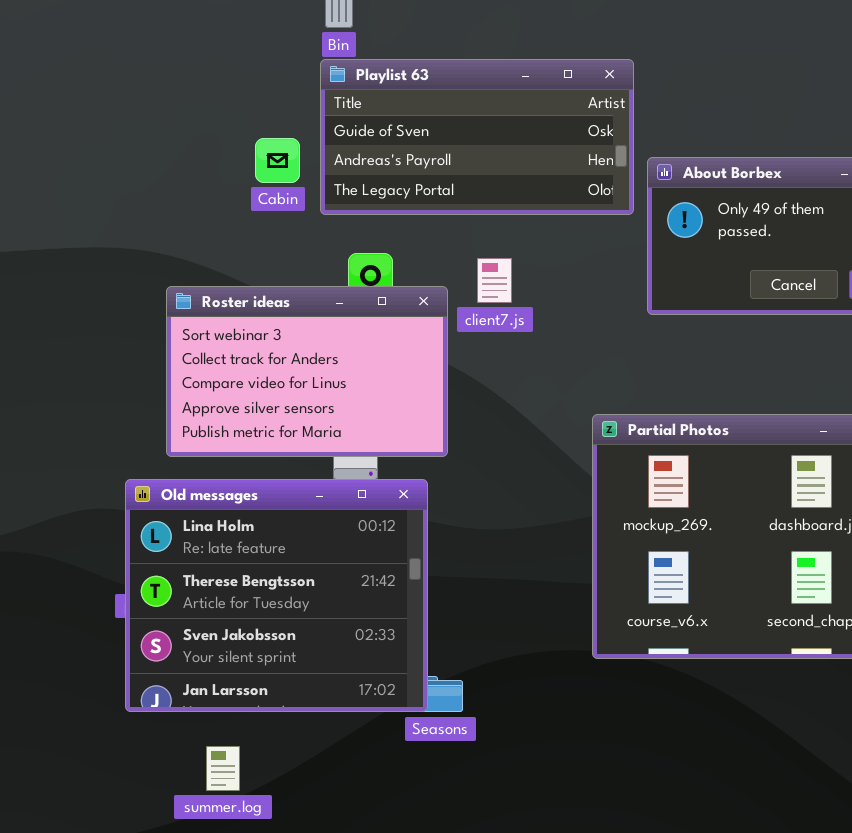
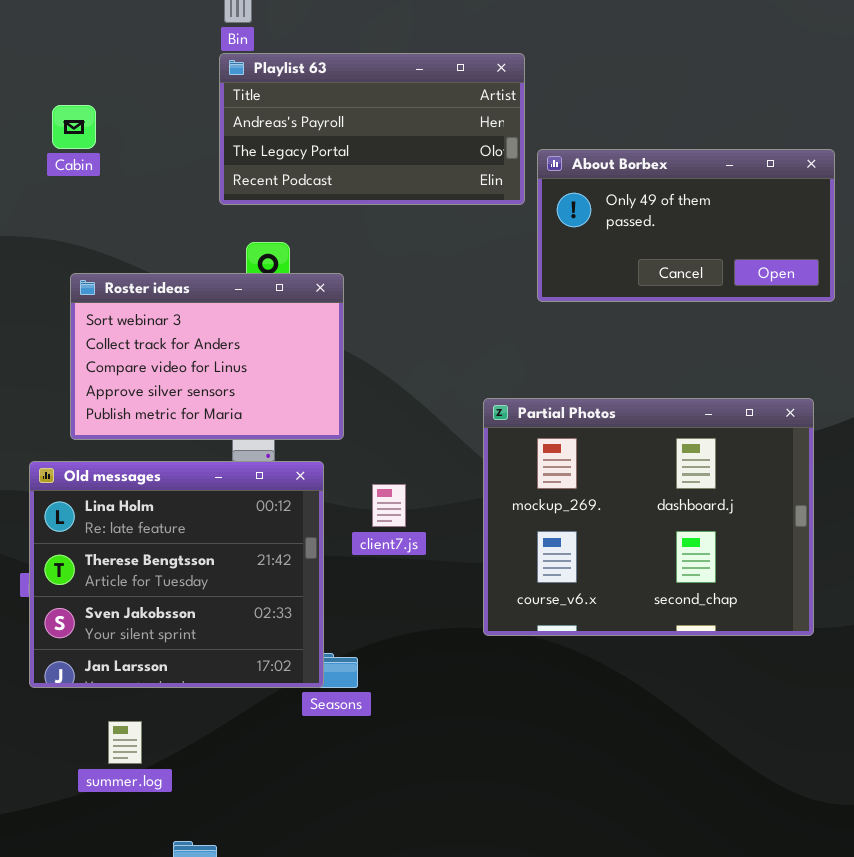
Playlist 63: [320,59,634,215] -> [219,53,525,205], scrolled down 1 row
Cabin: [255,138,300,183] -> [52,105,96,149], moved
client7.js: [477,258,512,303] -> [372,484,406,527], moved

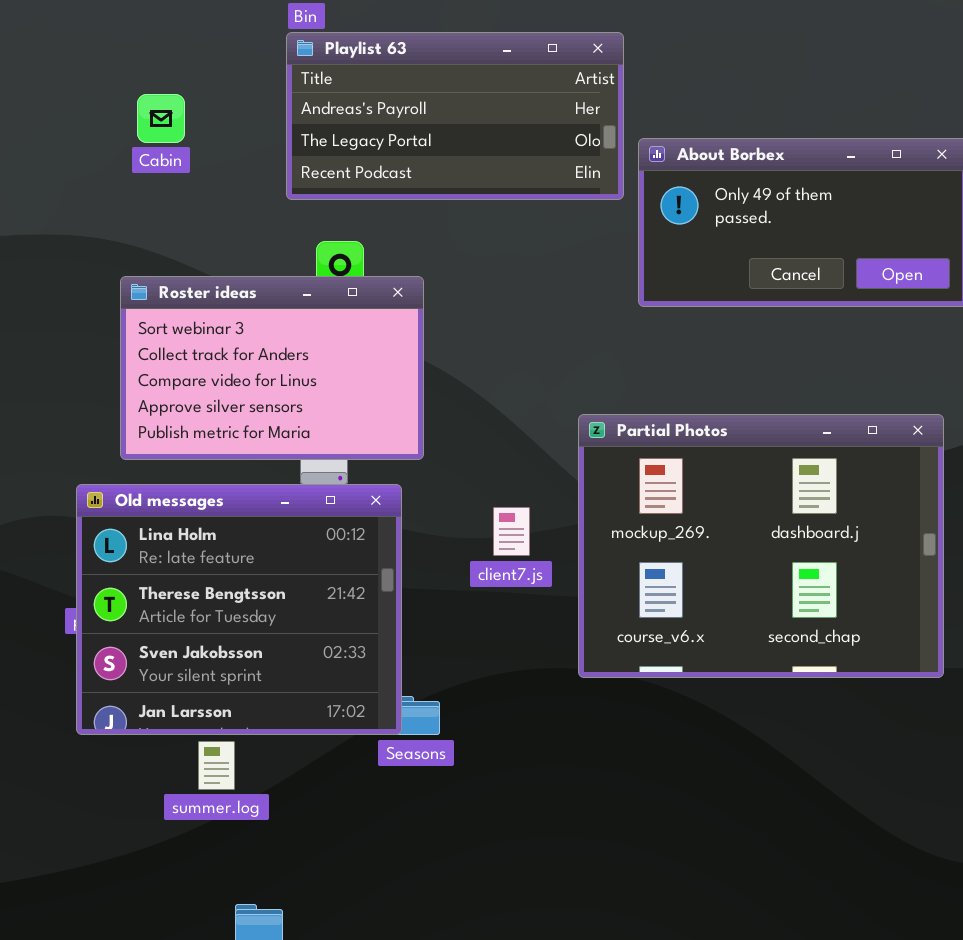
Cabin: [52,105,96,149] -> [137,94,185,143], moved
client7.js: [372,484,406,527] -> [493,507,530,556], moved
summer.log: [108,721,142,764] -> [198,741,235,790], moved

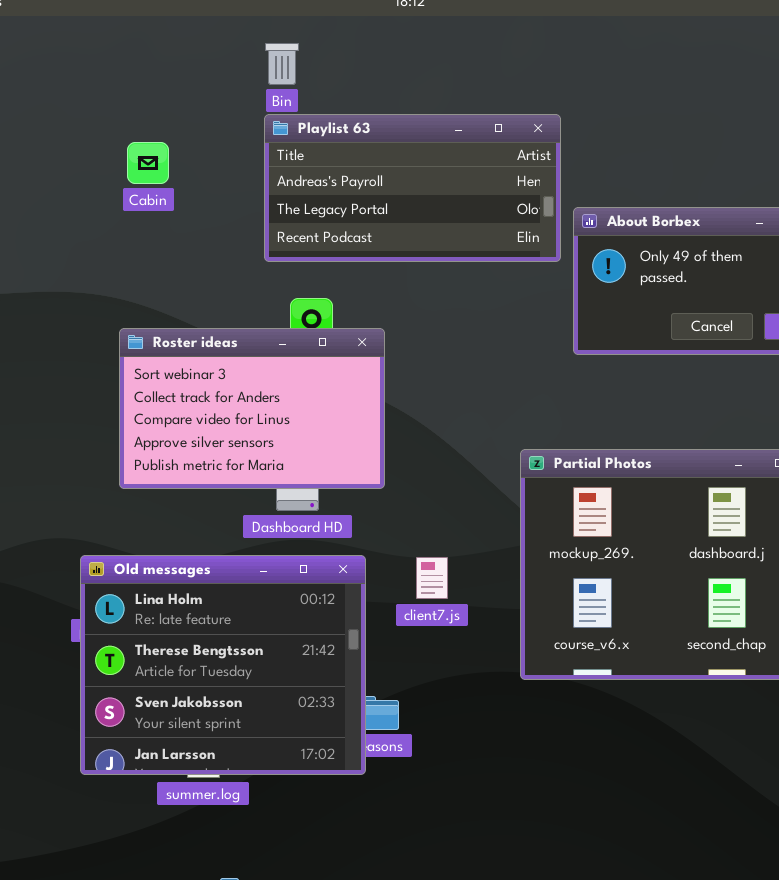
Cabin: [137,94,185,143] -> [127,142,169,184], moved
Old messages: [76,484,402,735] -> [80,555,366,775], moved
client7.js: [493,507,530,556] -> [416,557,448,599], moved

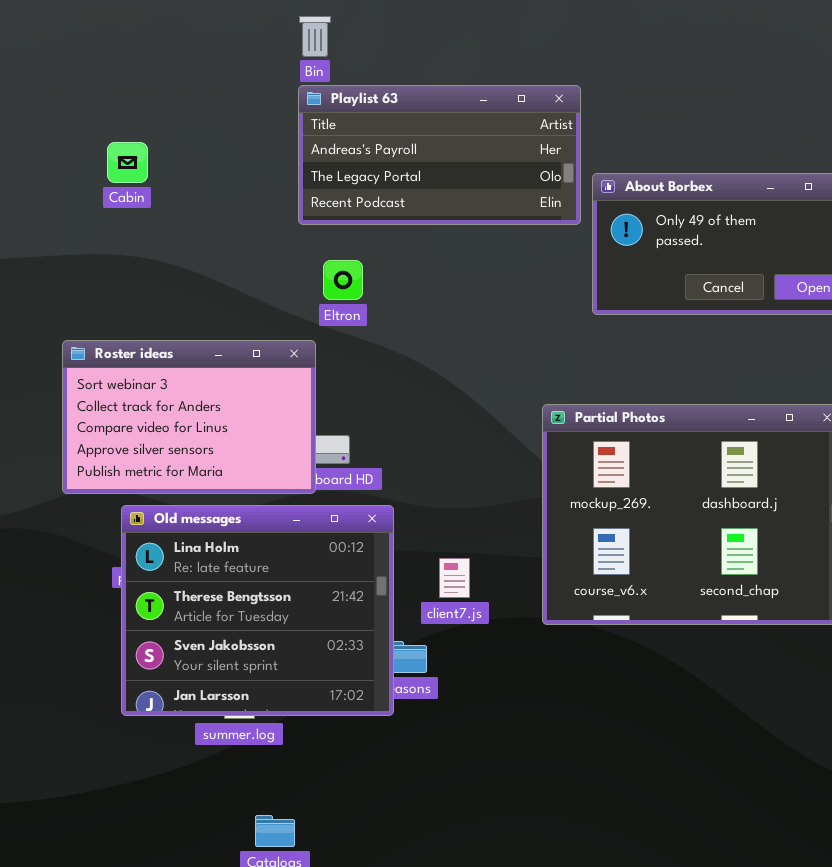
Cabin: [127,142,169,184] -> [107,142,148,183], moved
Roster ideas: [119,328,385,489] -> [62,340,316,494], moved
client7.js: [416,557,448,599] -> [439,558,470,598], moved

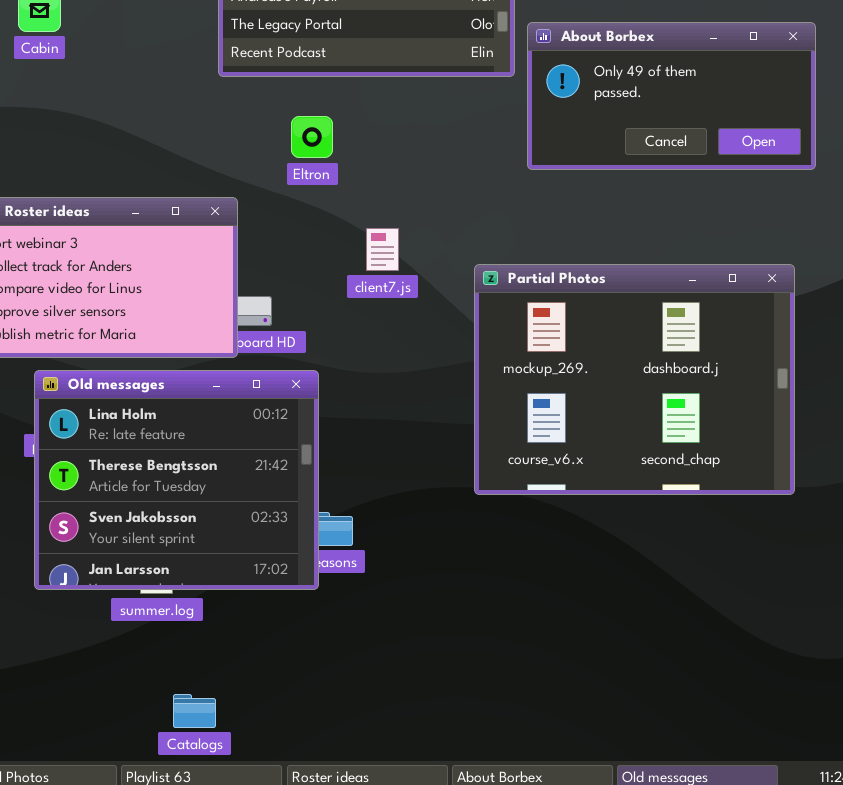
Eltron: [323,260,363,300] -> [291,116,333,158], moved
client7.js: [439,558,470,598] -> [366,228,399,271], moved

